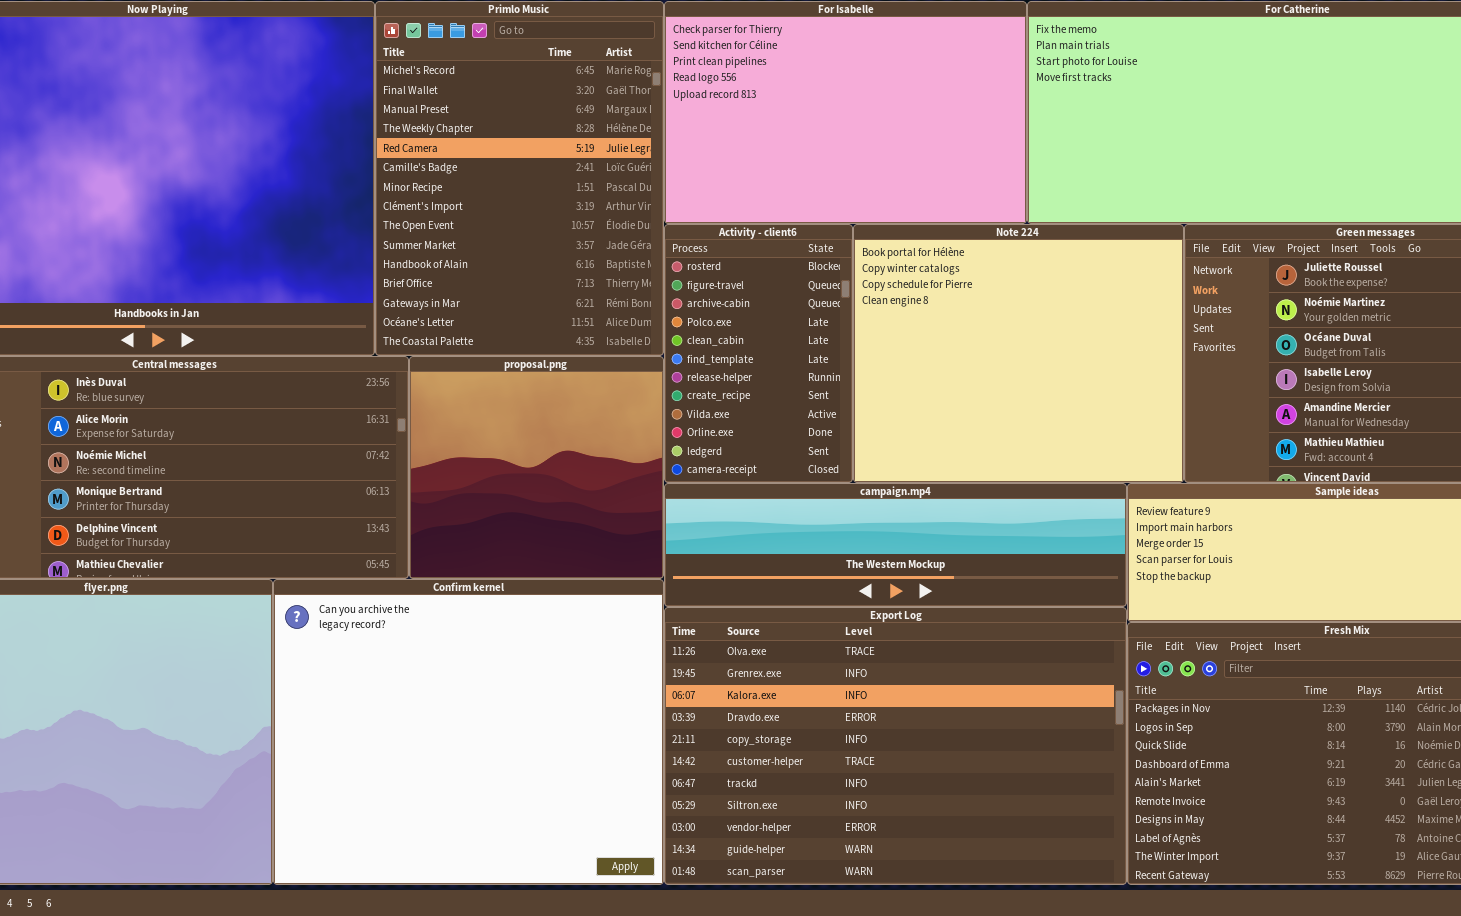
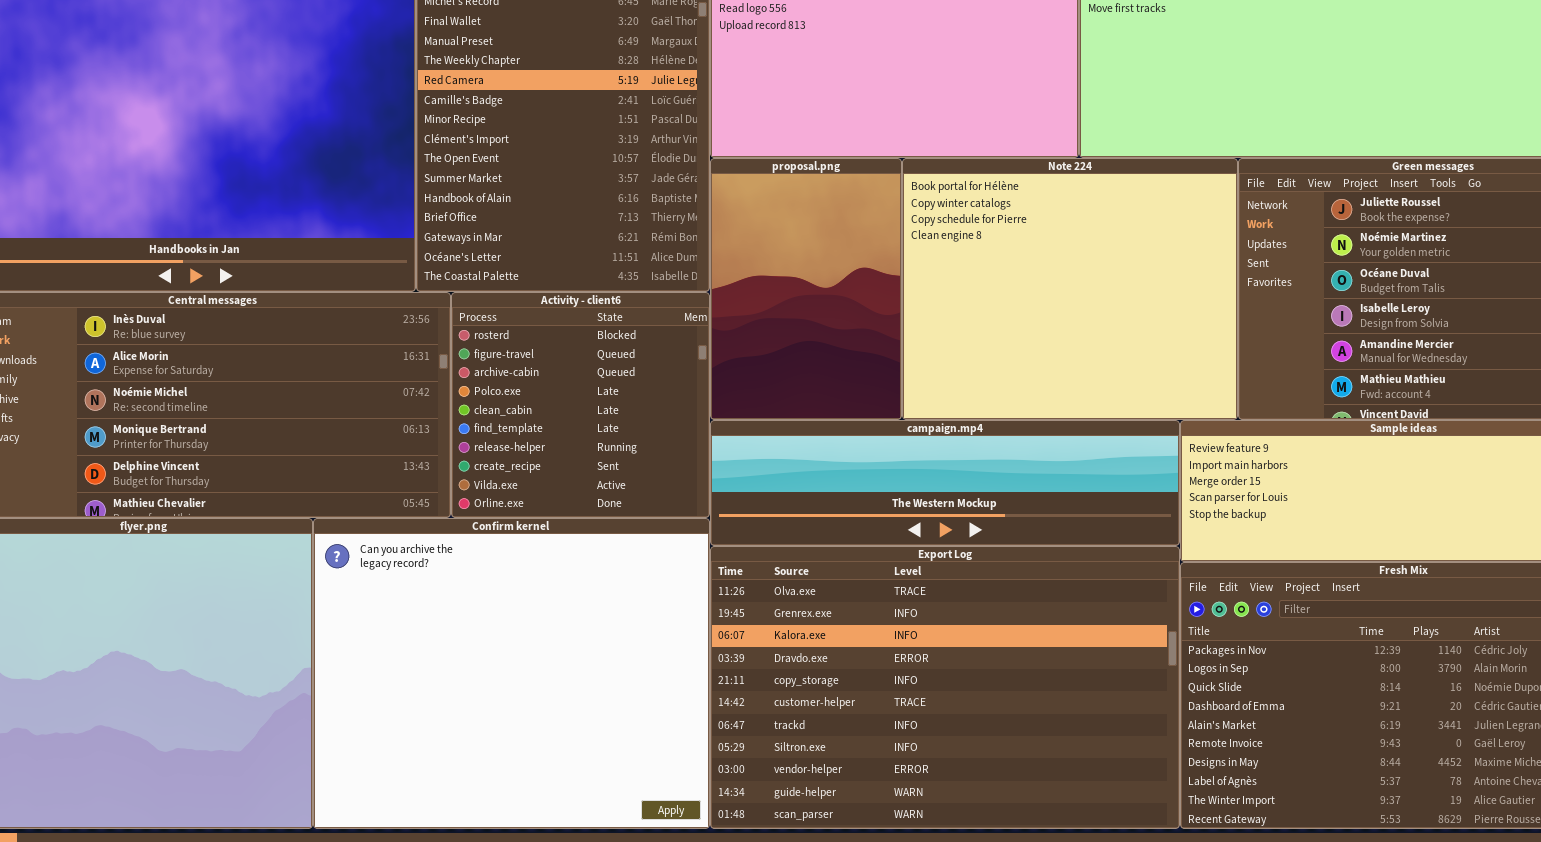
Activity - client6: [664,224,853,483] -> [451,292,710,518], moved, resized
proposal.png: [409,356,664,579] -> [710,158,902,420], moved, resized

